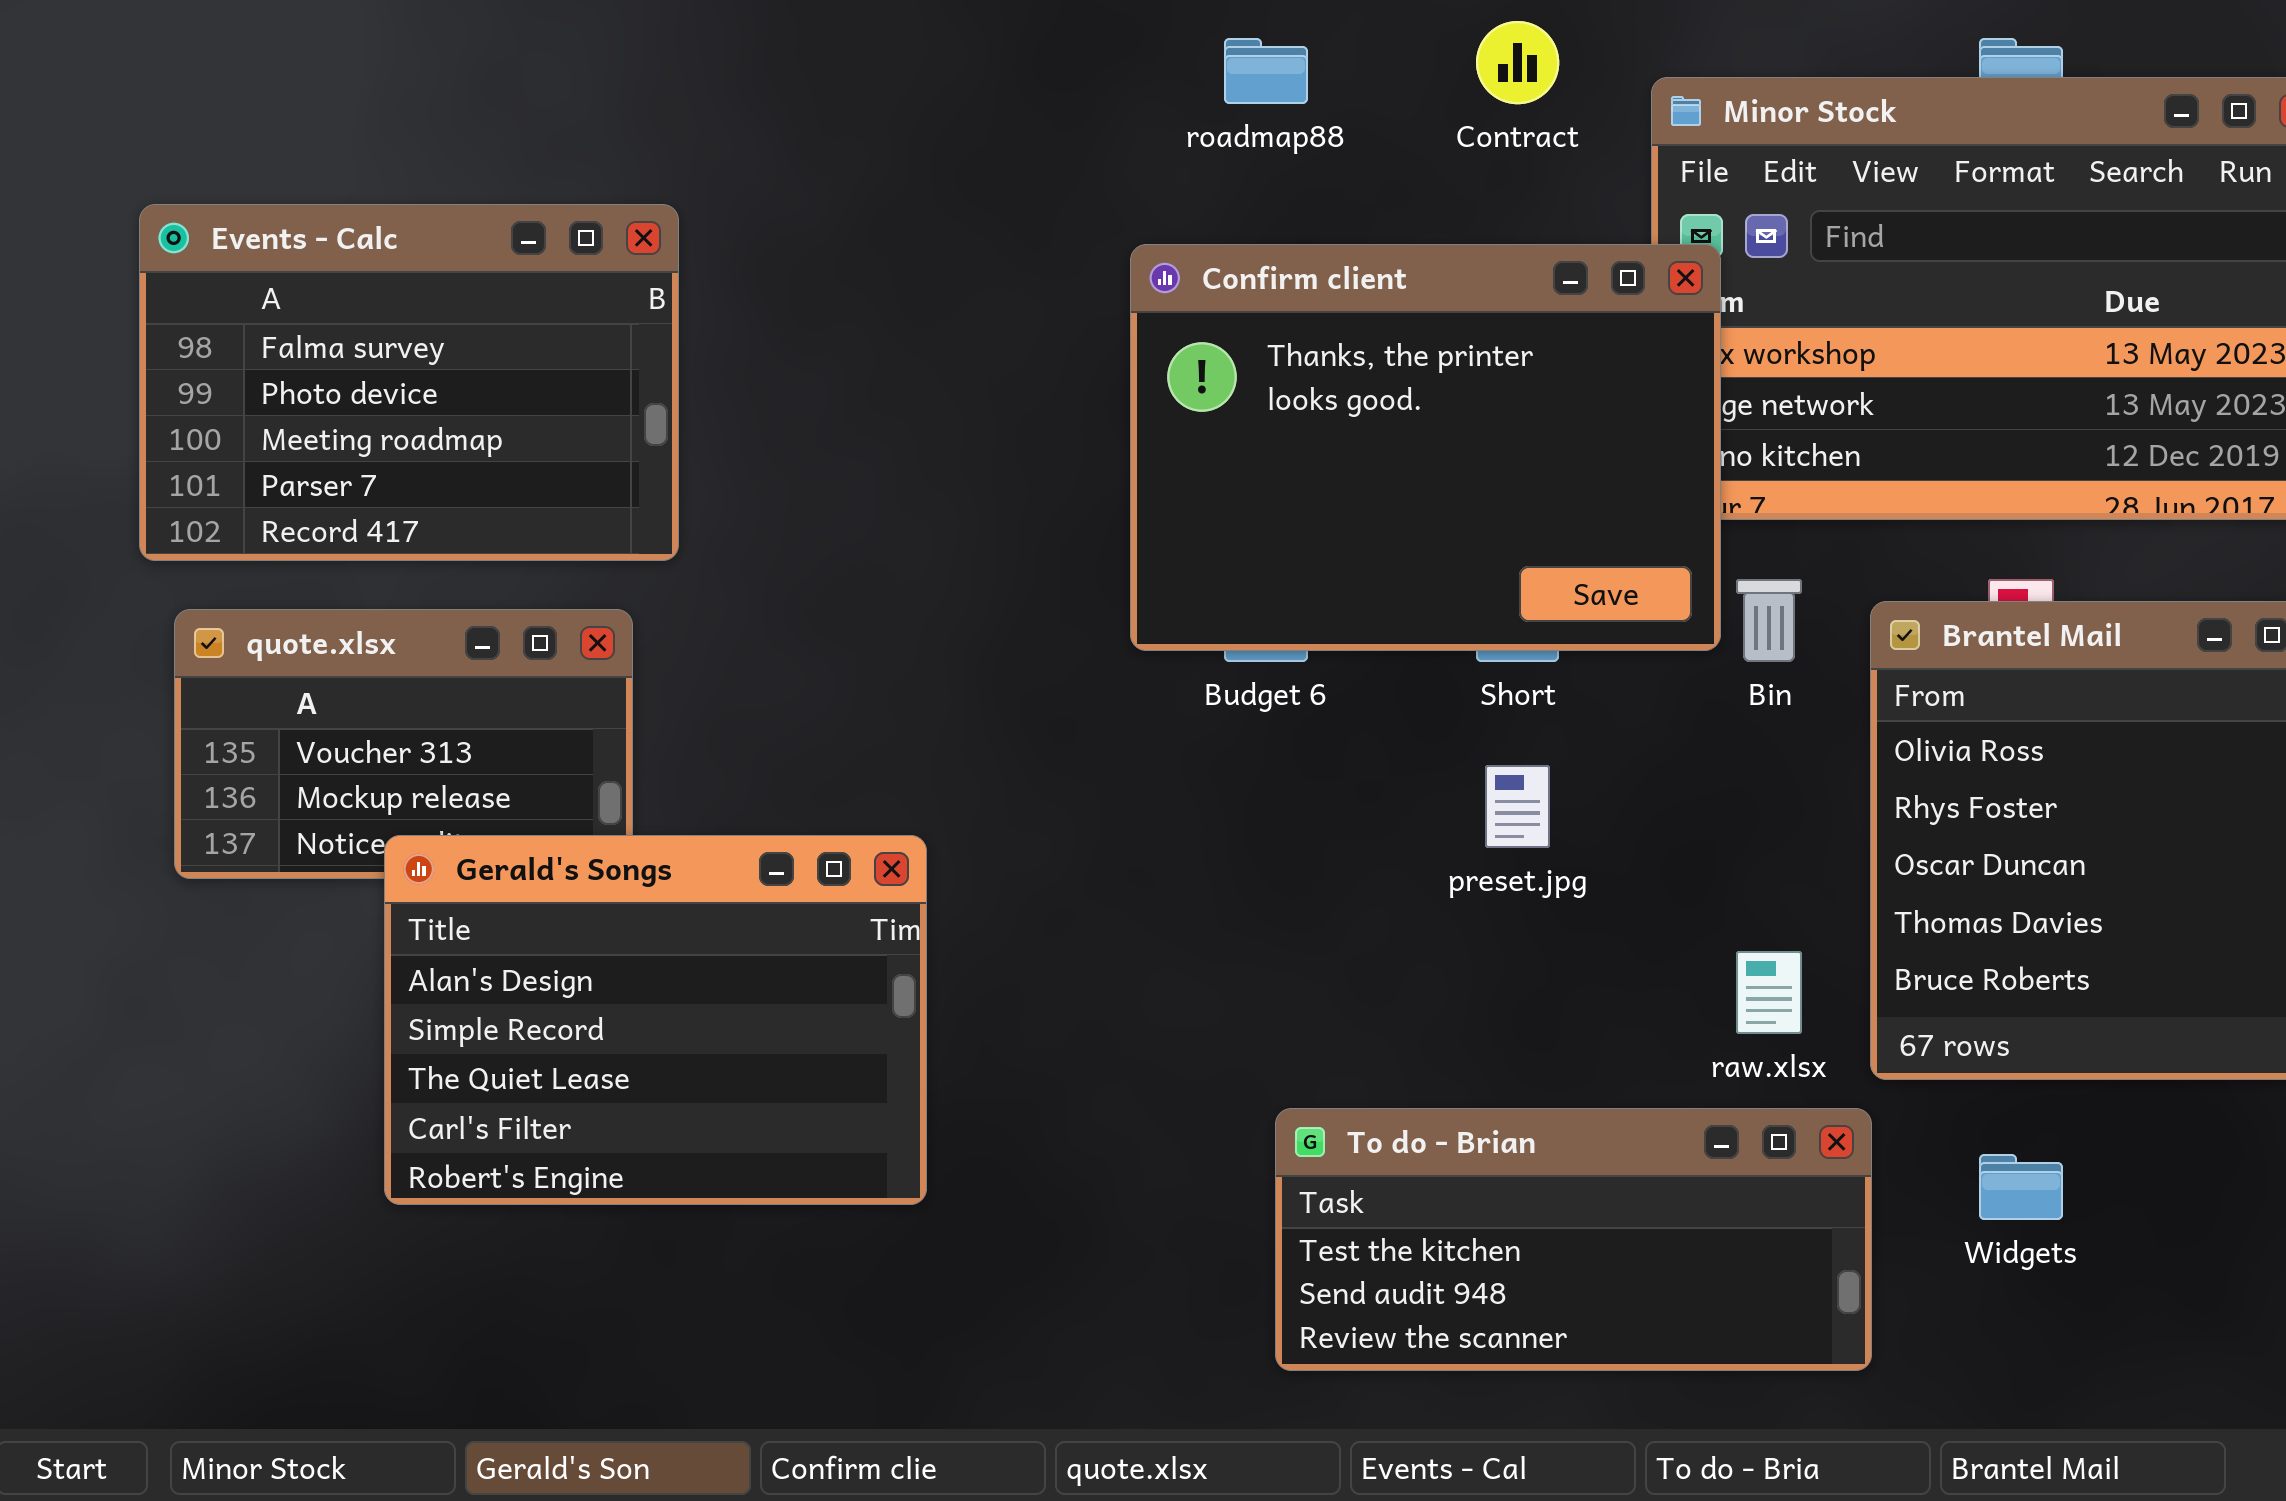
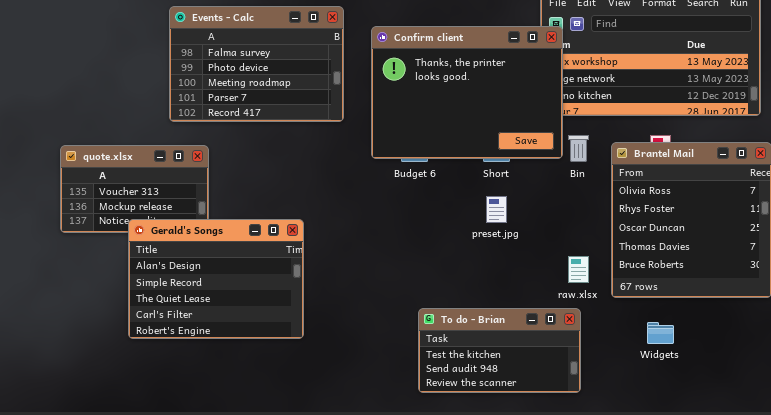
Events - Calc: [139,204,679,561] -> [169,6,344,122], moved
To do - Brian: [1275,1108,1872,1371] -> [418,308,581,393], resized

